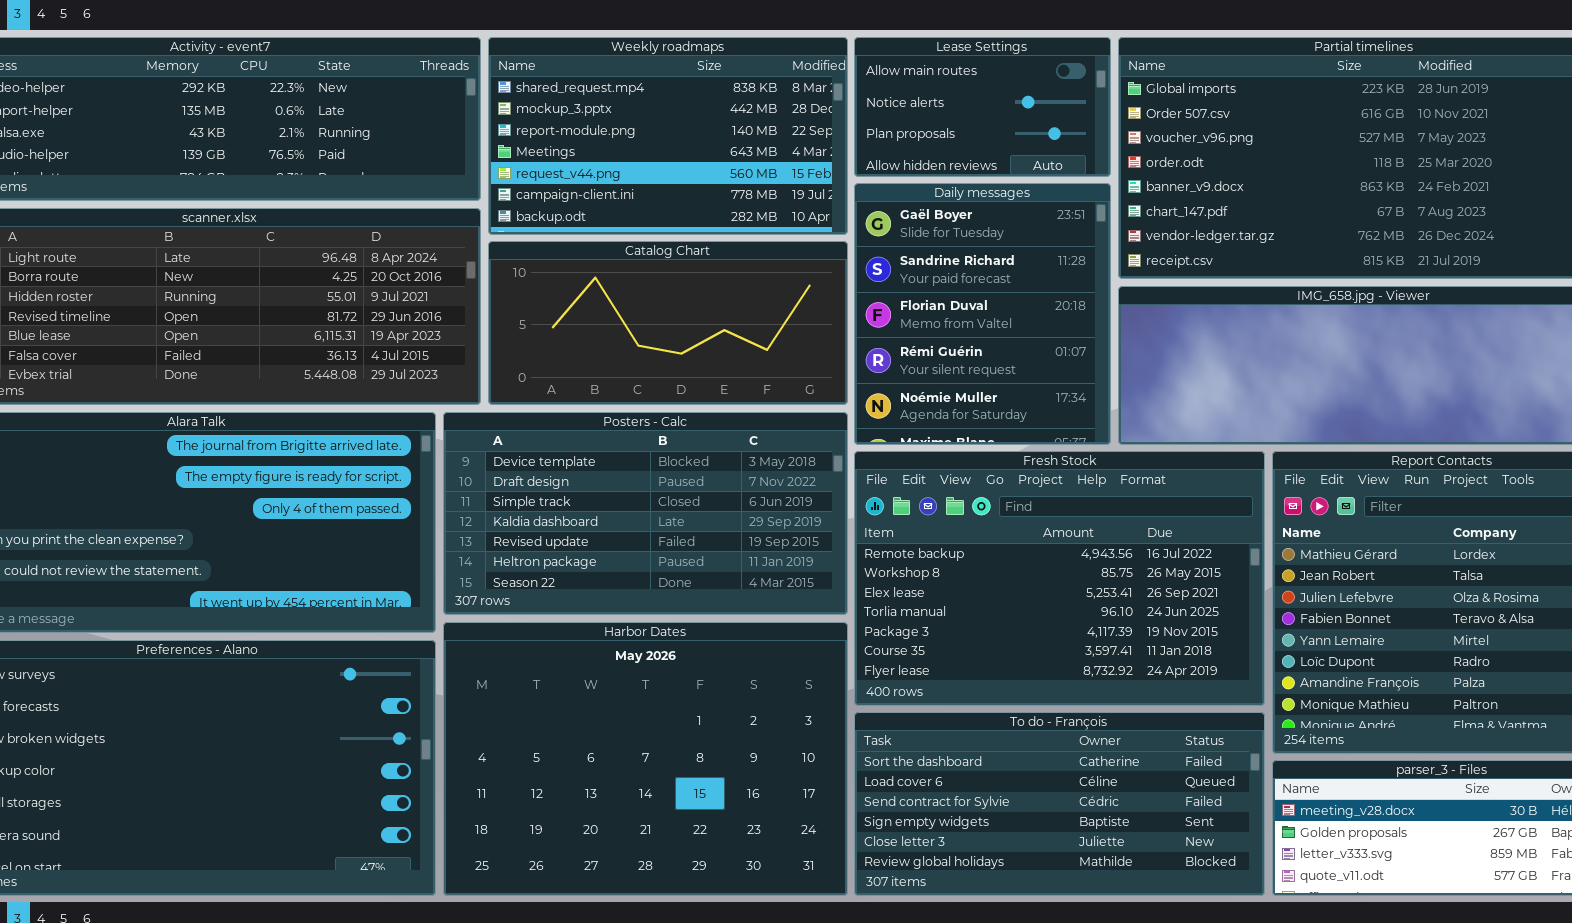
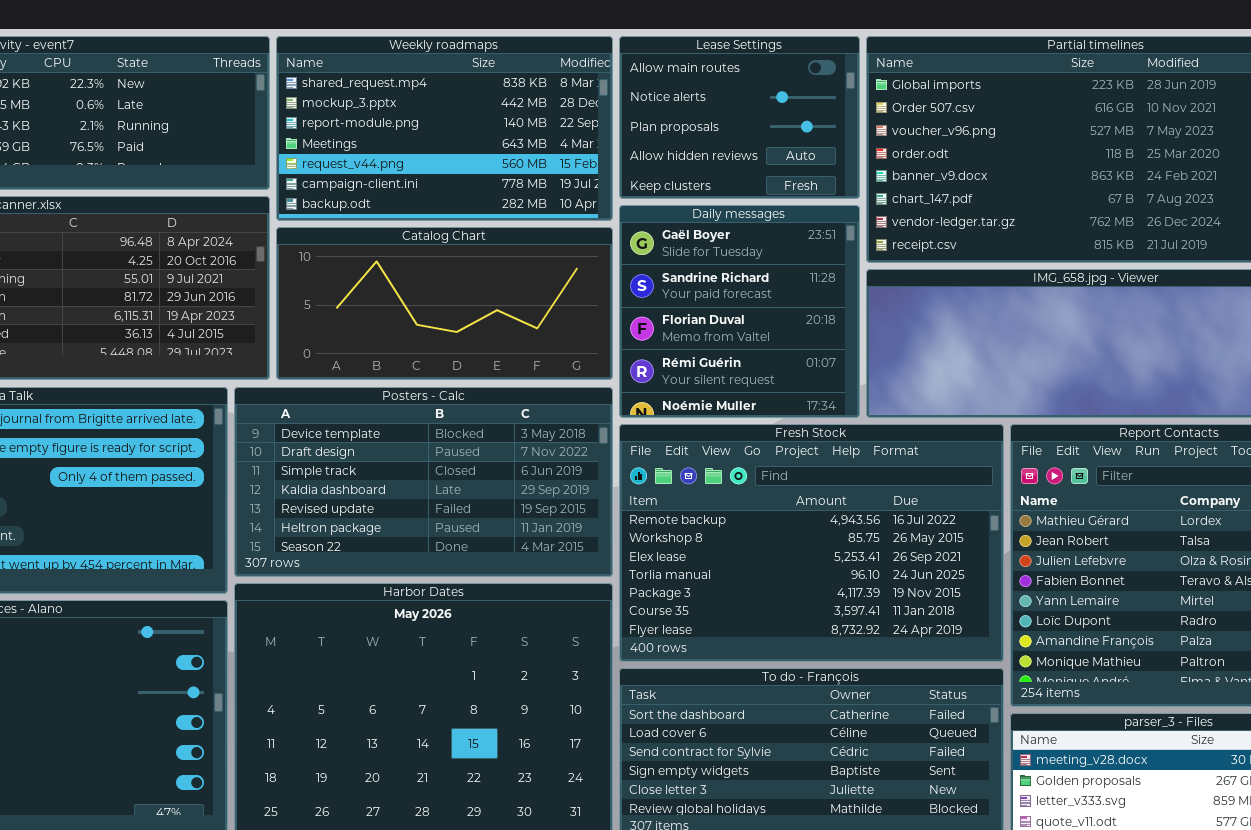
Lease Settings: [854,37,1111,177] -> [619,36,860,199], resized
Daily messages: [854,183,1111,445] -> [619,205,860,418], resized

